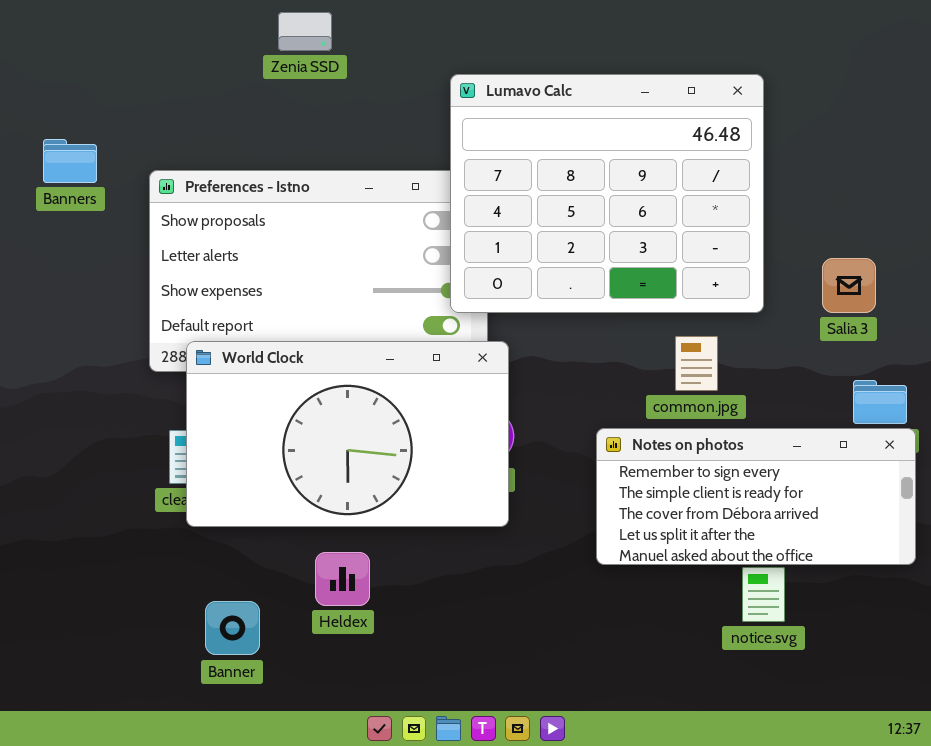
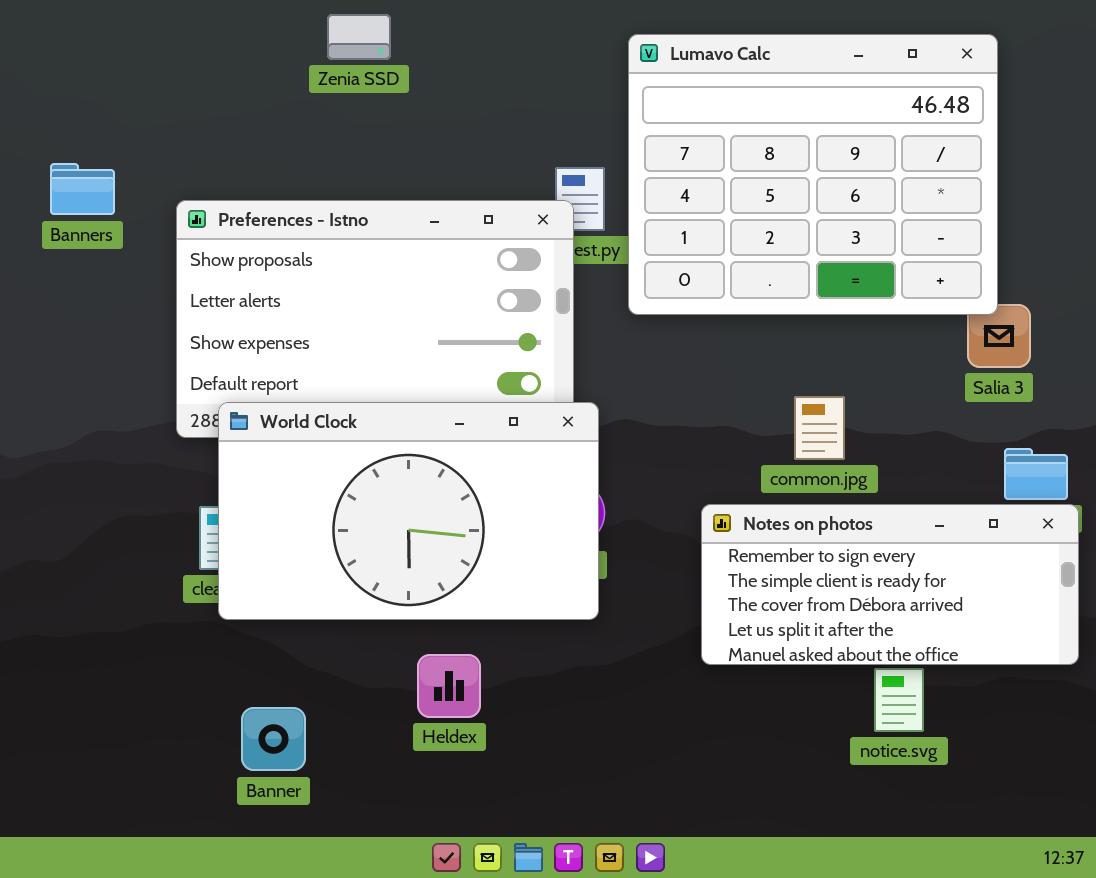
Lumavo Calc: [450,74,764,313] -> [628,34,998,315], moved
Heldex: [315,552,370,606] -> [417,654,481,718], moved

